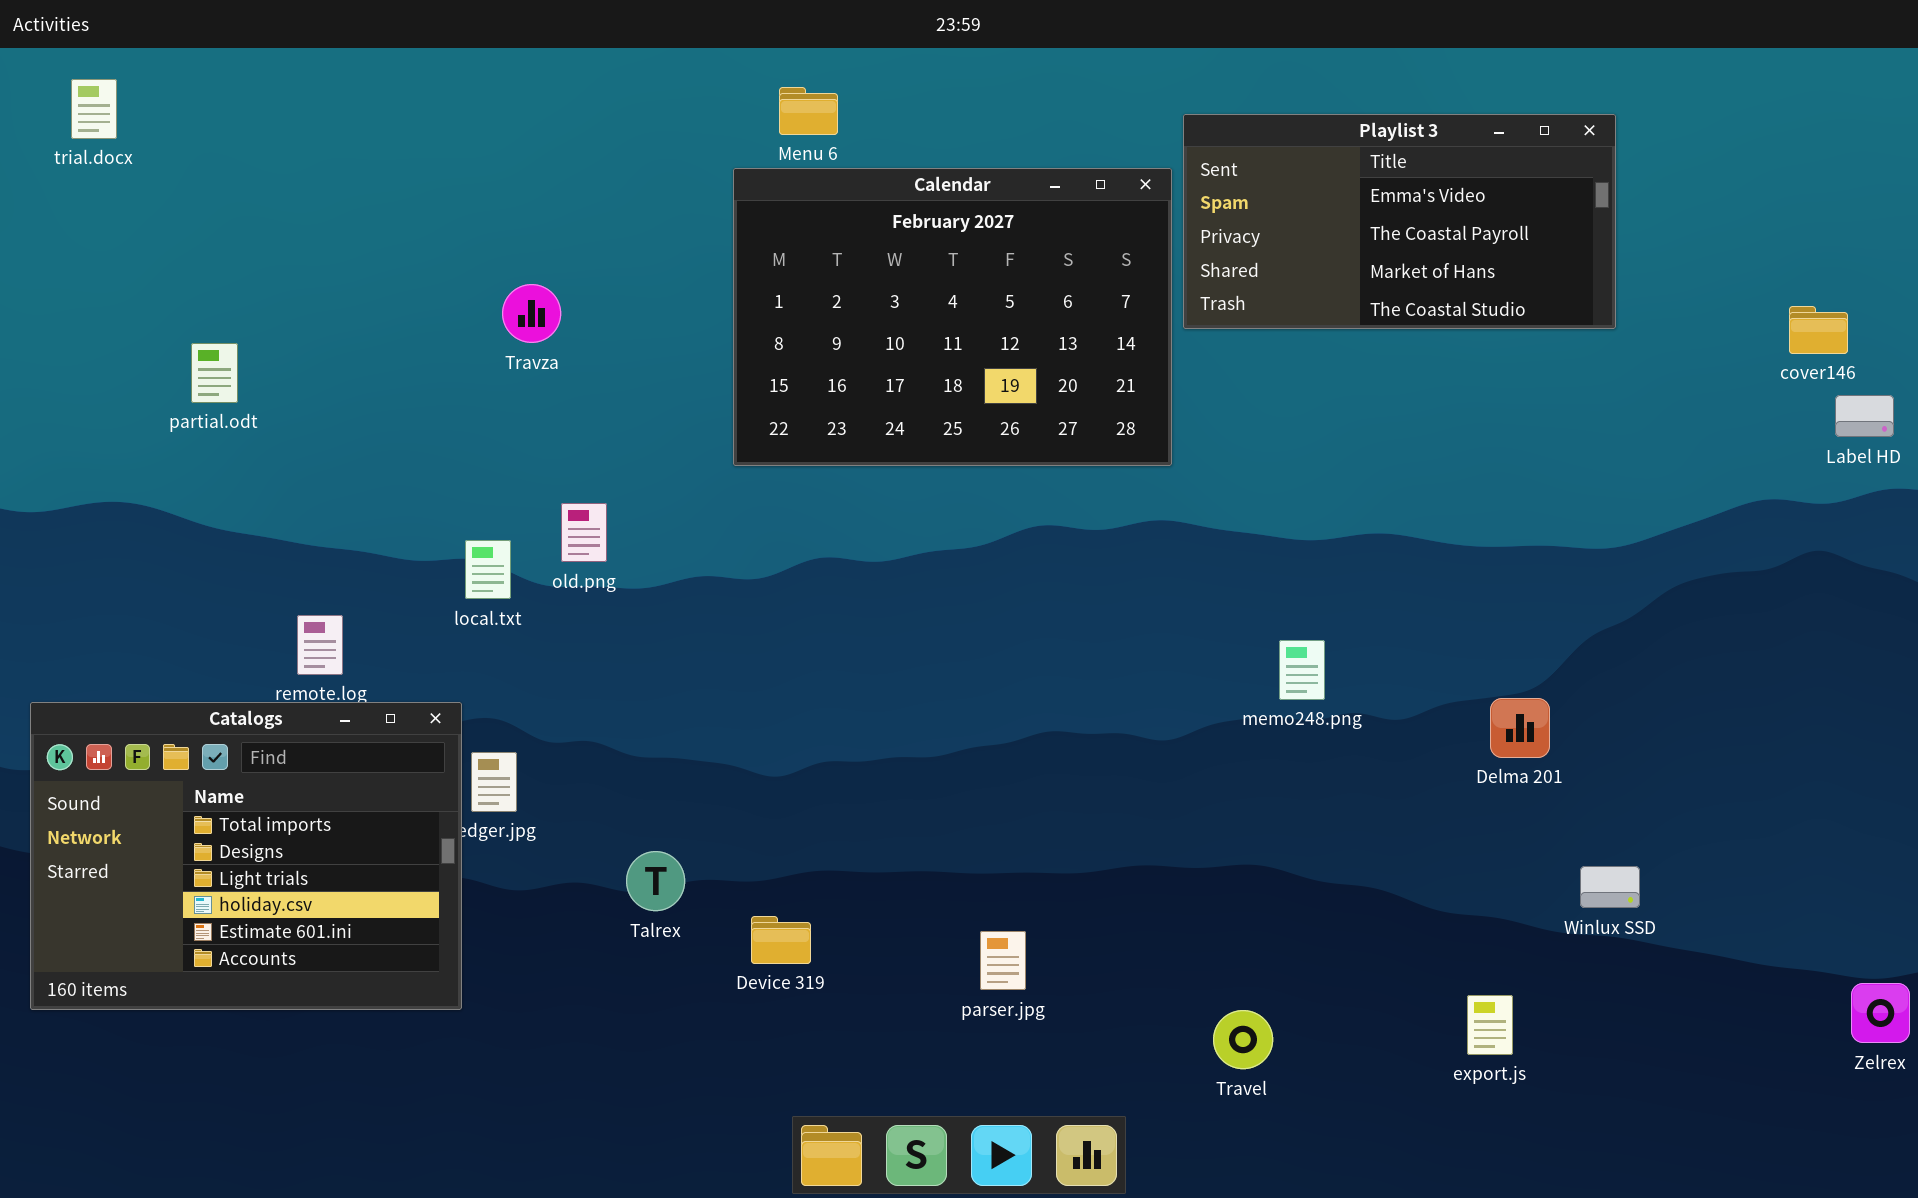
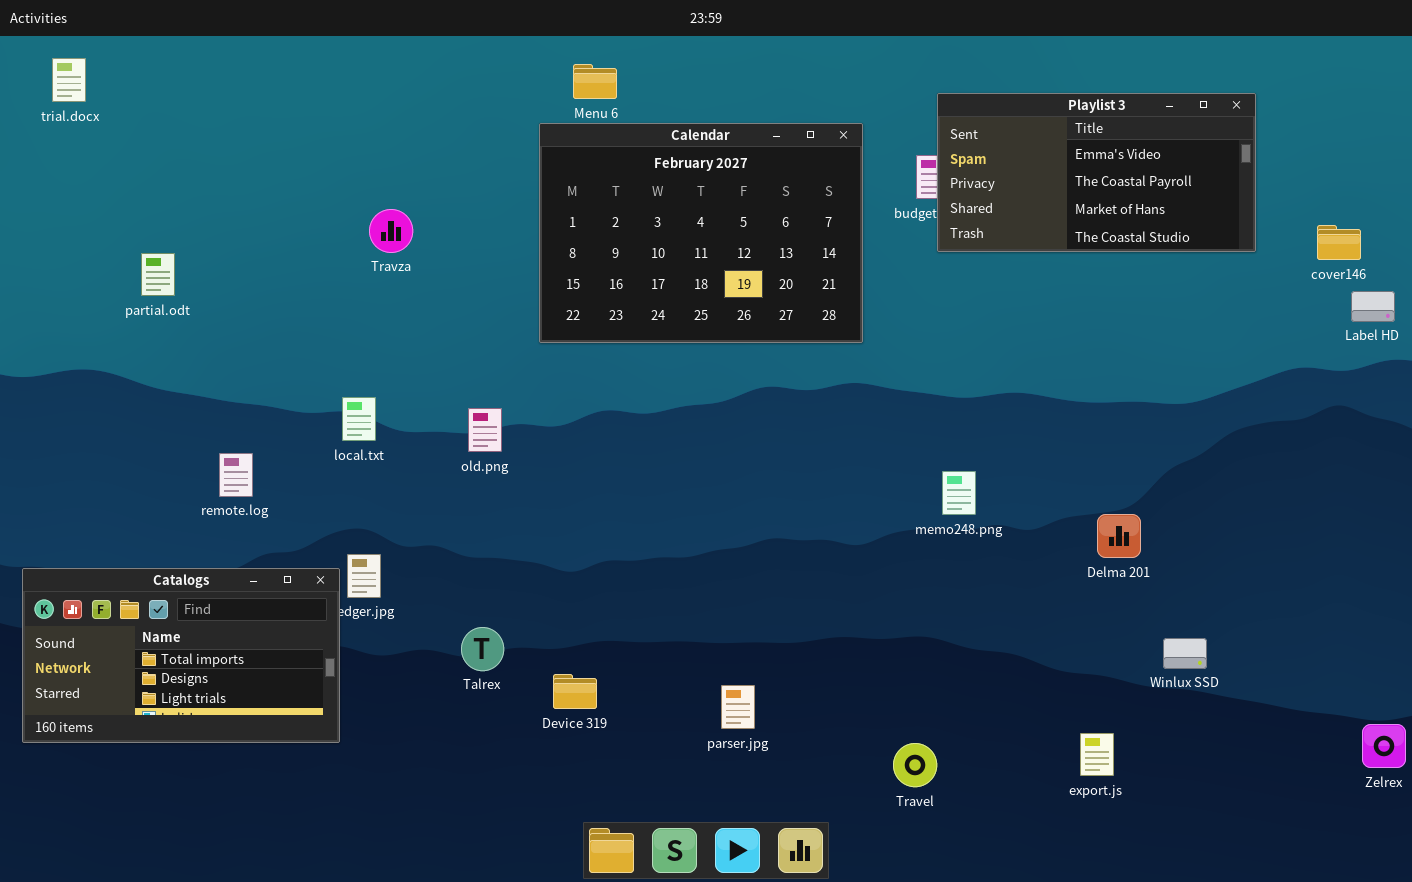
Playlist 3: [1183,114,1616,329] -> [937,93,1256,252], moved
old.png: [561,503,607,562] -> [468,408,502,452], moved
Catalogs: [30,702,462,1010] -> [22,568,340,743], resized

